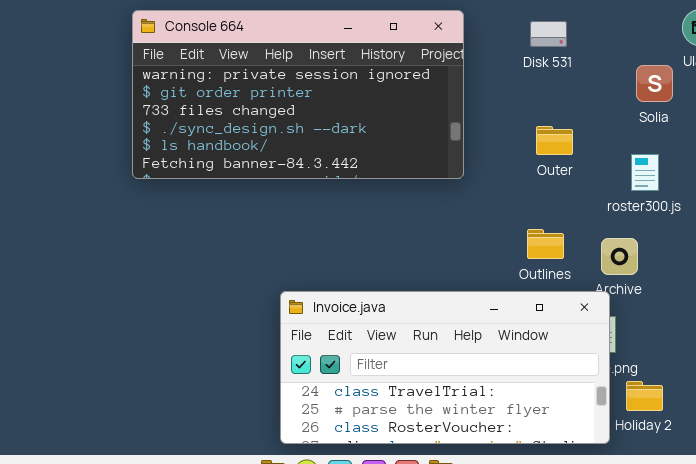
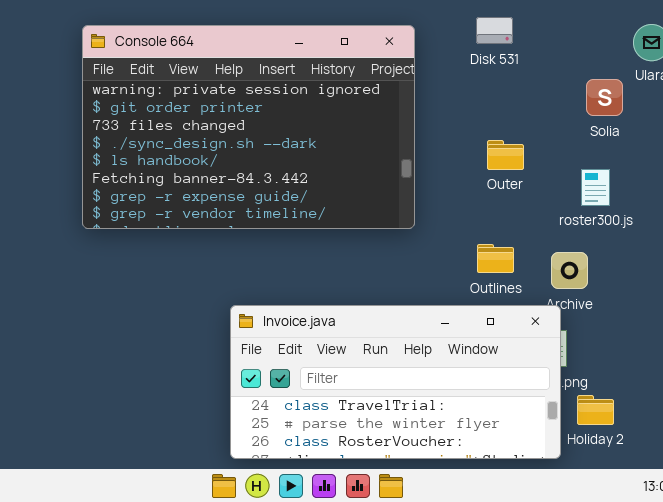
Console 664: [132,10,464,179] -> [82,25,415,229], resized
Disk 531: [530,21,567,47] -> [476,17,513,44], moved

